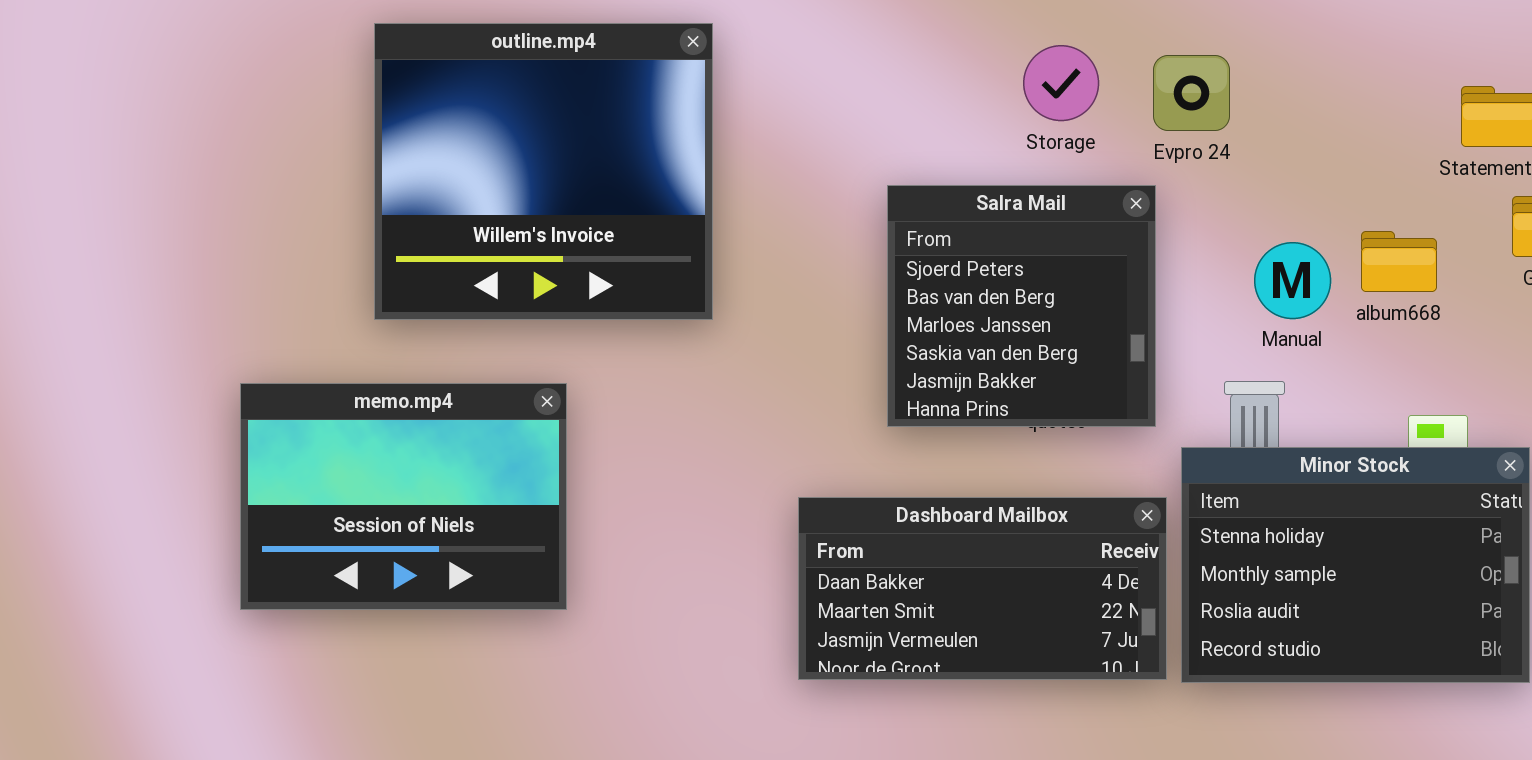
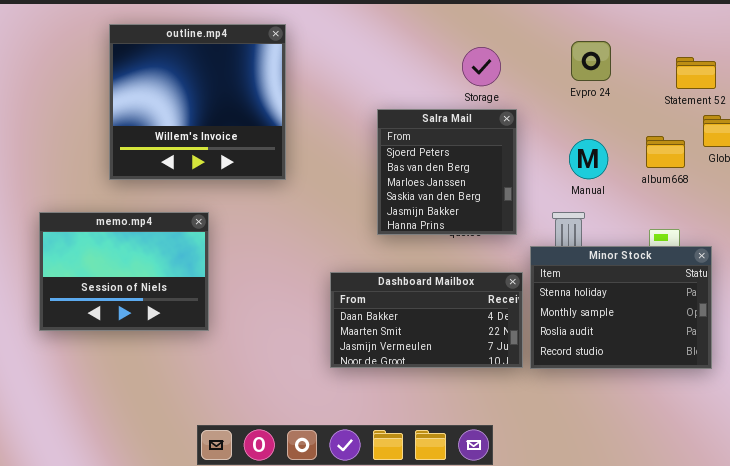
Storage: [1023,45,1099,121] -> [462,47,501,86], moved
Evpro 24: [1153,55,1230,131] -> [571,41,611,81], moved
album668: [1361,231,1437,292] -> [646,136,685,168], moved

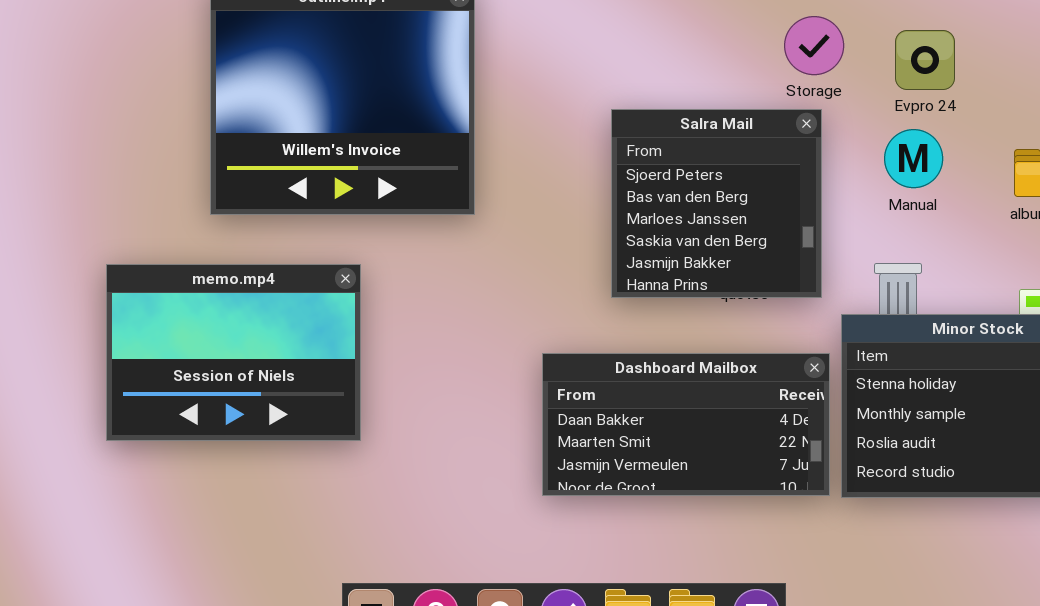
Evpro 24: [571,41,611,81] -> [895,30,955,90], moved
Storage: [462,47,501,86] -> [784,16,844,75], moved
Manual: [569,139,608,179] -> [884,129,943,188], moved

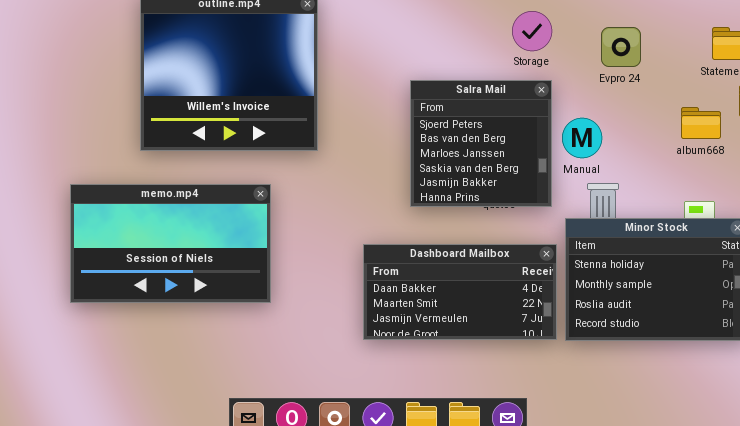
Storage: [784,16,844,75] -> [512,11,552,51], moved
Manual: [884,129,943,188] -> [562,118,602,158], moved
memo.mp4: [106,264,361,441] -> [70,184,271,303], resized

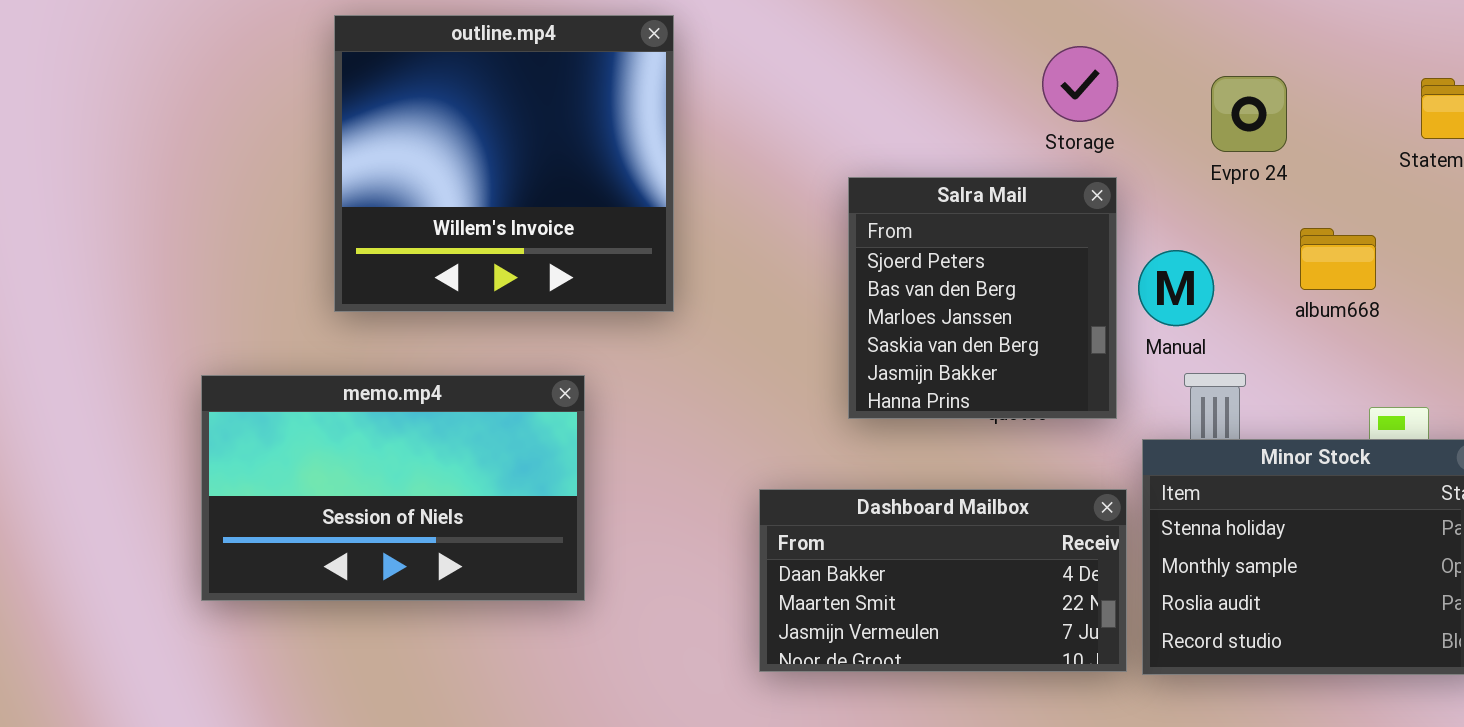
album668: [681,107,721,139] -> [1300,228,1376,290], moved

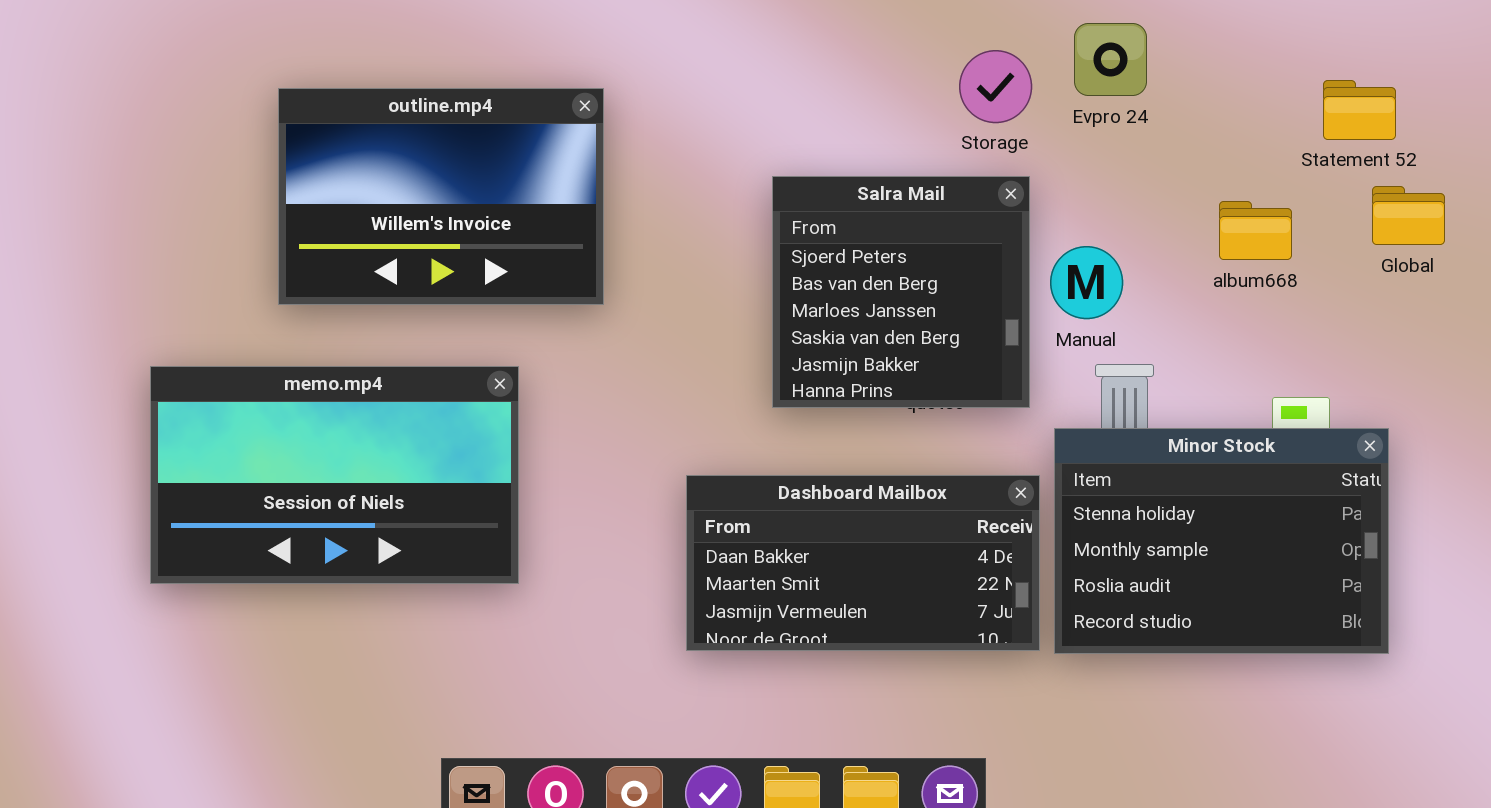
outline.mp4: [334,15,674,312] -> [278,88,604,305], resized
Evpro 24: [1211,76,1287,152] -> [1074,23,1147,96], moved
album668: [1300,228,1376,290] -> [1219,201,1292,260], moved

